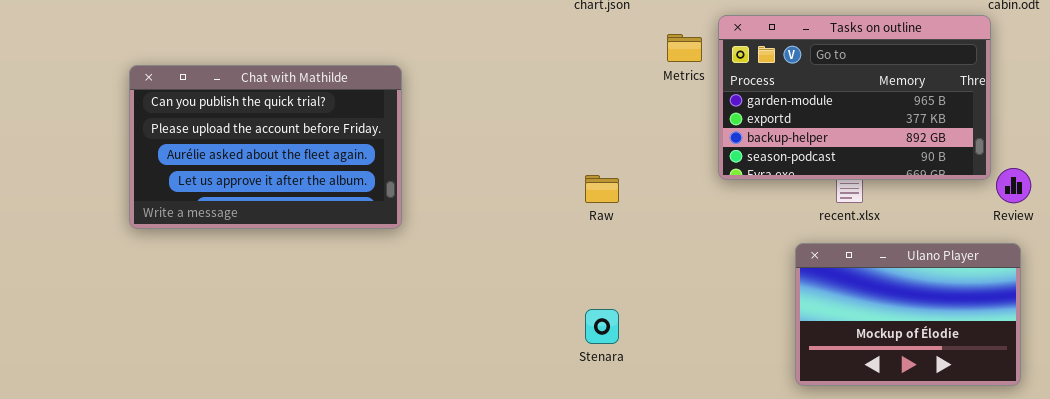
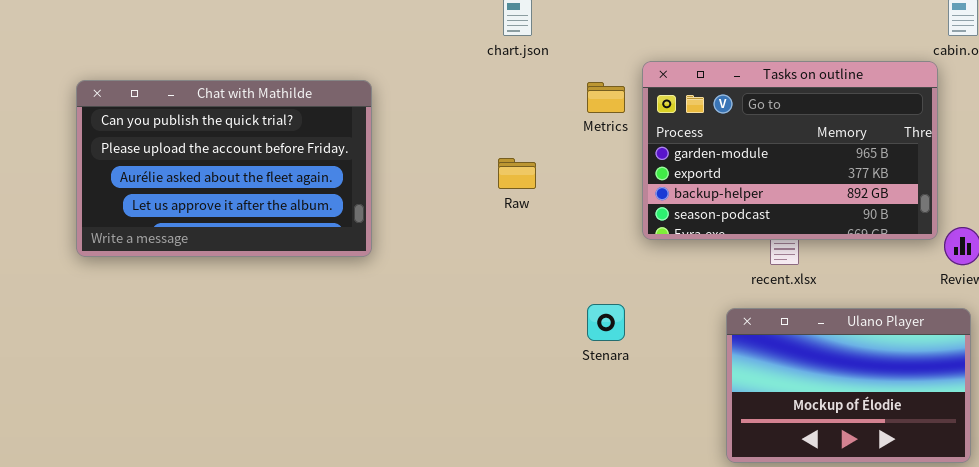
Chat with Mathilde: [129,65,402,229] -> [76,80,372,257], moved
Raw: [585,175,619,203] -> [498,158,536,189], moved
Stenara: [585,309,619,344] -> [587,304,625,341], moved

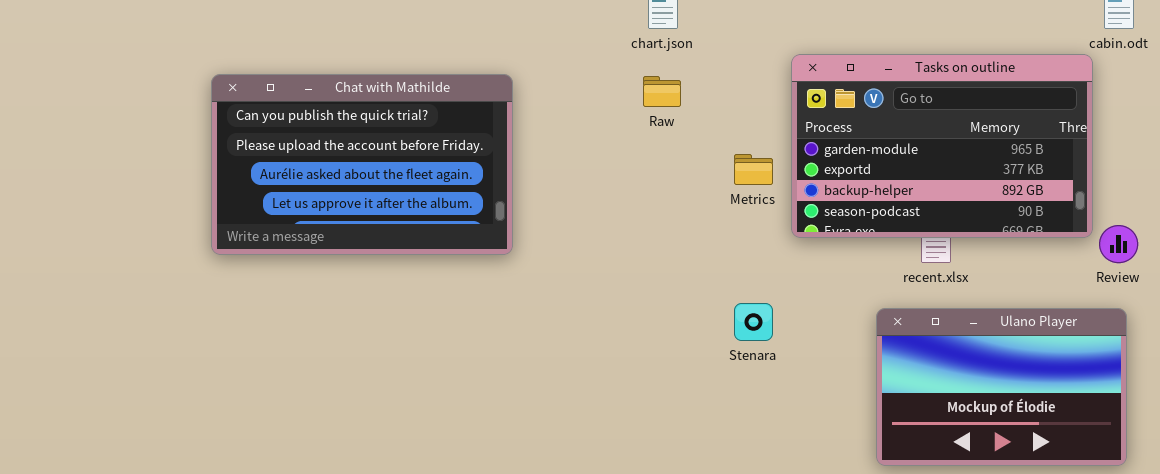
Metrics: [587,82,625,113] -> [734,154,773,185], moved
Raw: [498,158,536,189] -> [643,76,681,107], moved

